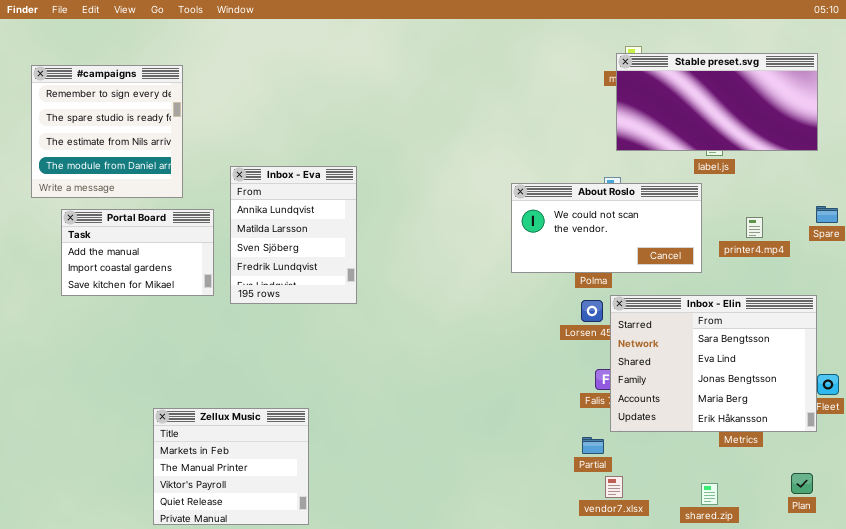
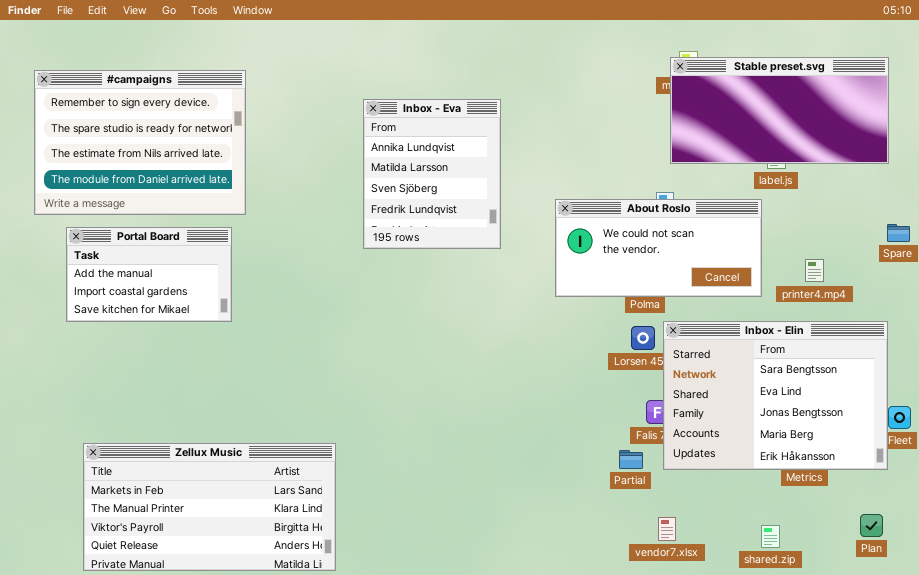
#campaigns: [31,65,183,198] -> [34,70,246,215], resized
Inbox - Eva: [230,166,357,304] -> [363,99,501,249], moved
printer4.mp4: [746,217,763,238] -> [805,259,824,282], moved
Zellux Music: [153,408,309,525] -> [83,443,336,571], resized
Partial: [582,437,604,454] -> [619,450,643,469], moved

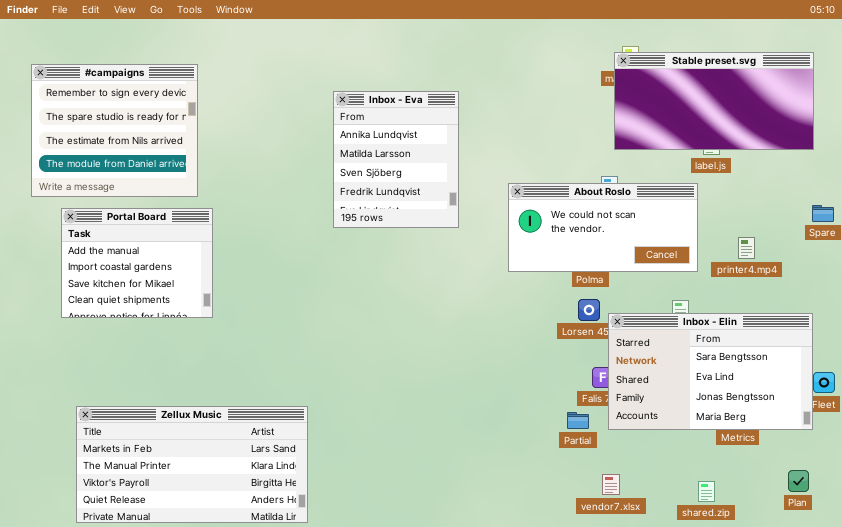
#campaigns: [34,70,246,215] -> [31,64,198,197], resized
Portal Board: [66,227,232,322] -> [61,208,213,318], resized
Inbox - Elin: [663,321,888,470] -> [608,313,813,430], resized

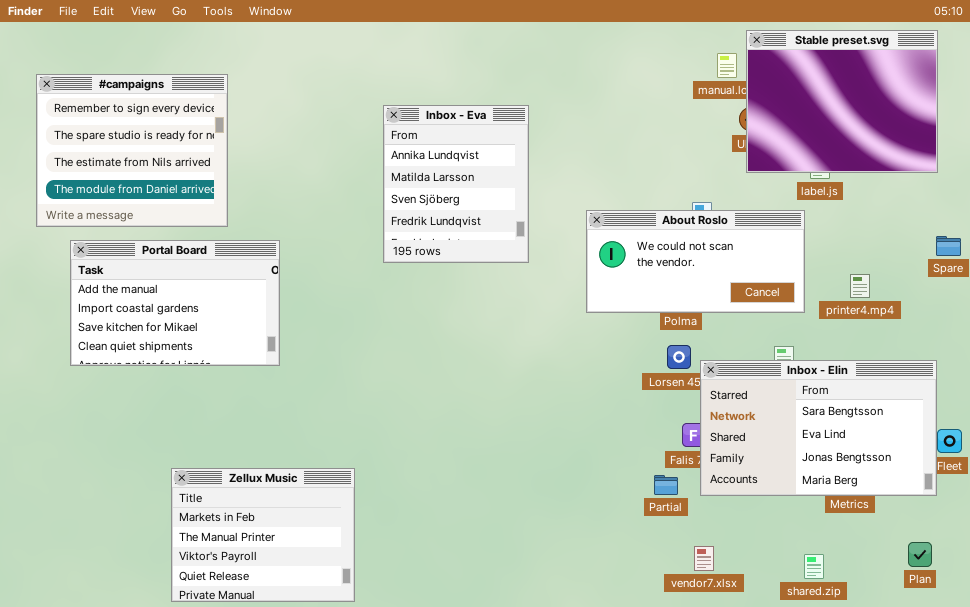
Stable preset.svg: [614,52,814,150] -> [746,30,938,173], resized
Portal Board: [61,208,213,318] -> [70,240,280,366], resized
Zellux Music: [76,406,308,523] -> [171,468,355,602], resized

